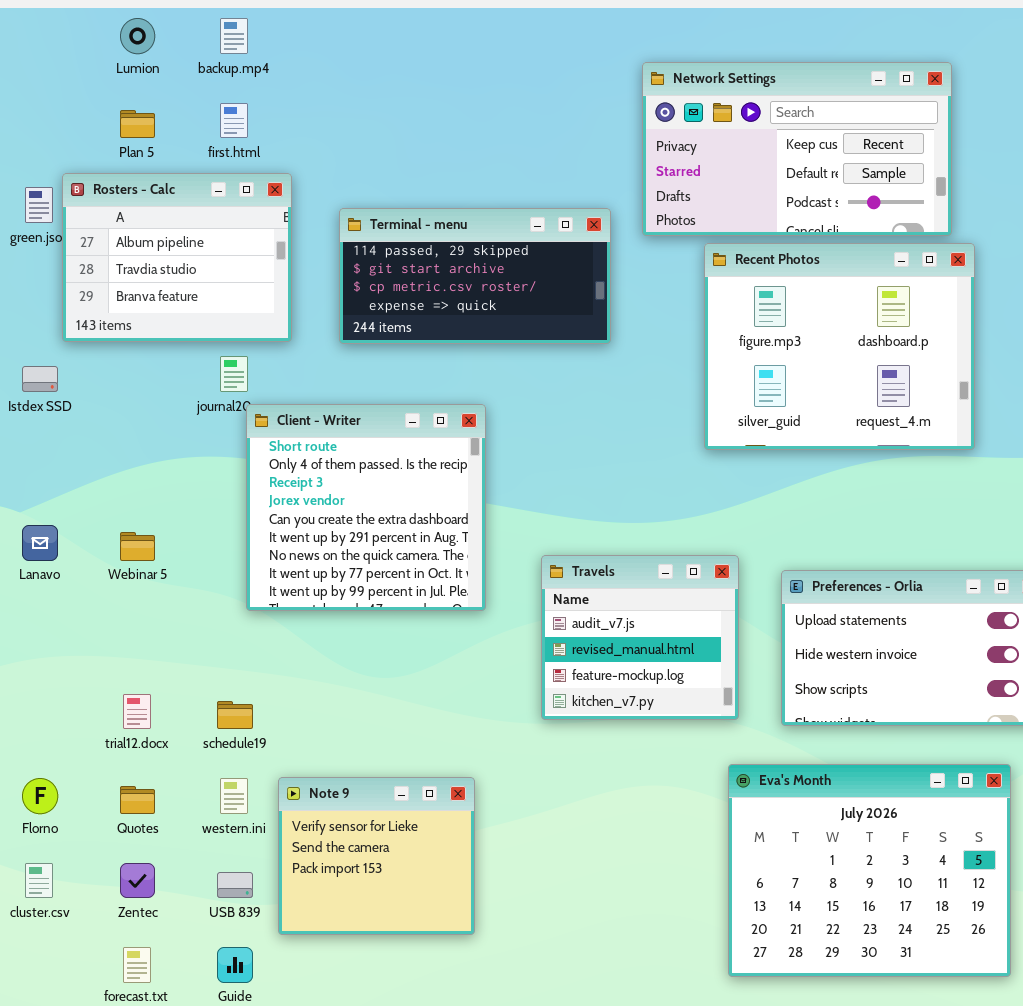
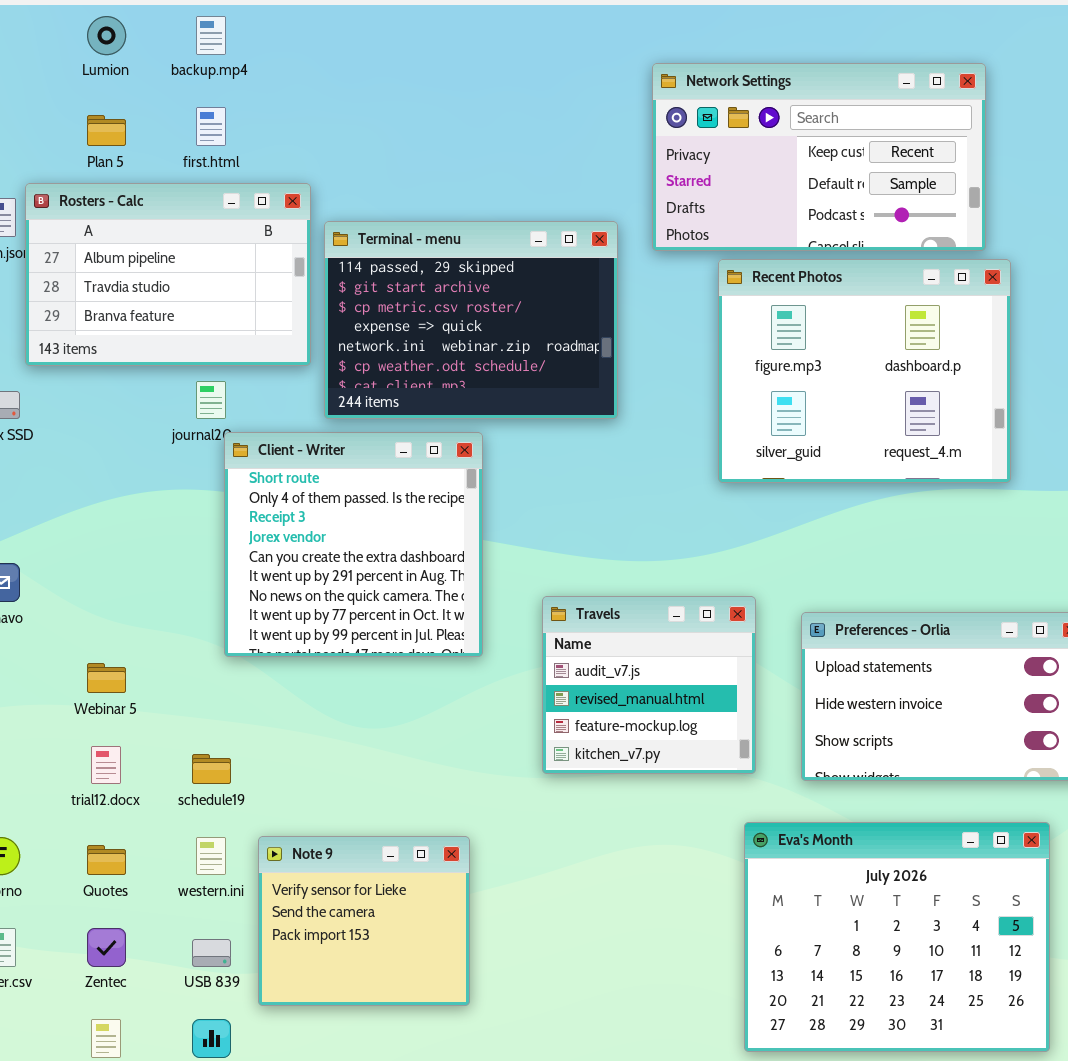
Rosters - Calc: [62,173,292,342] -> [25,183,311,366], resized
Terminal - menu: [339,208,611,344] -> [324,221,618,419], resized
Webinar 5: [120,532,155,561] -> [87,663,126,693], moved

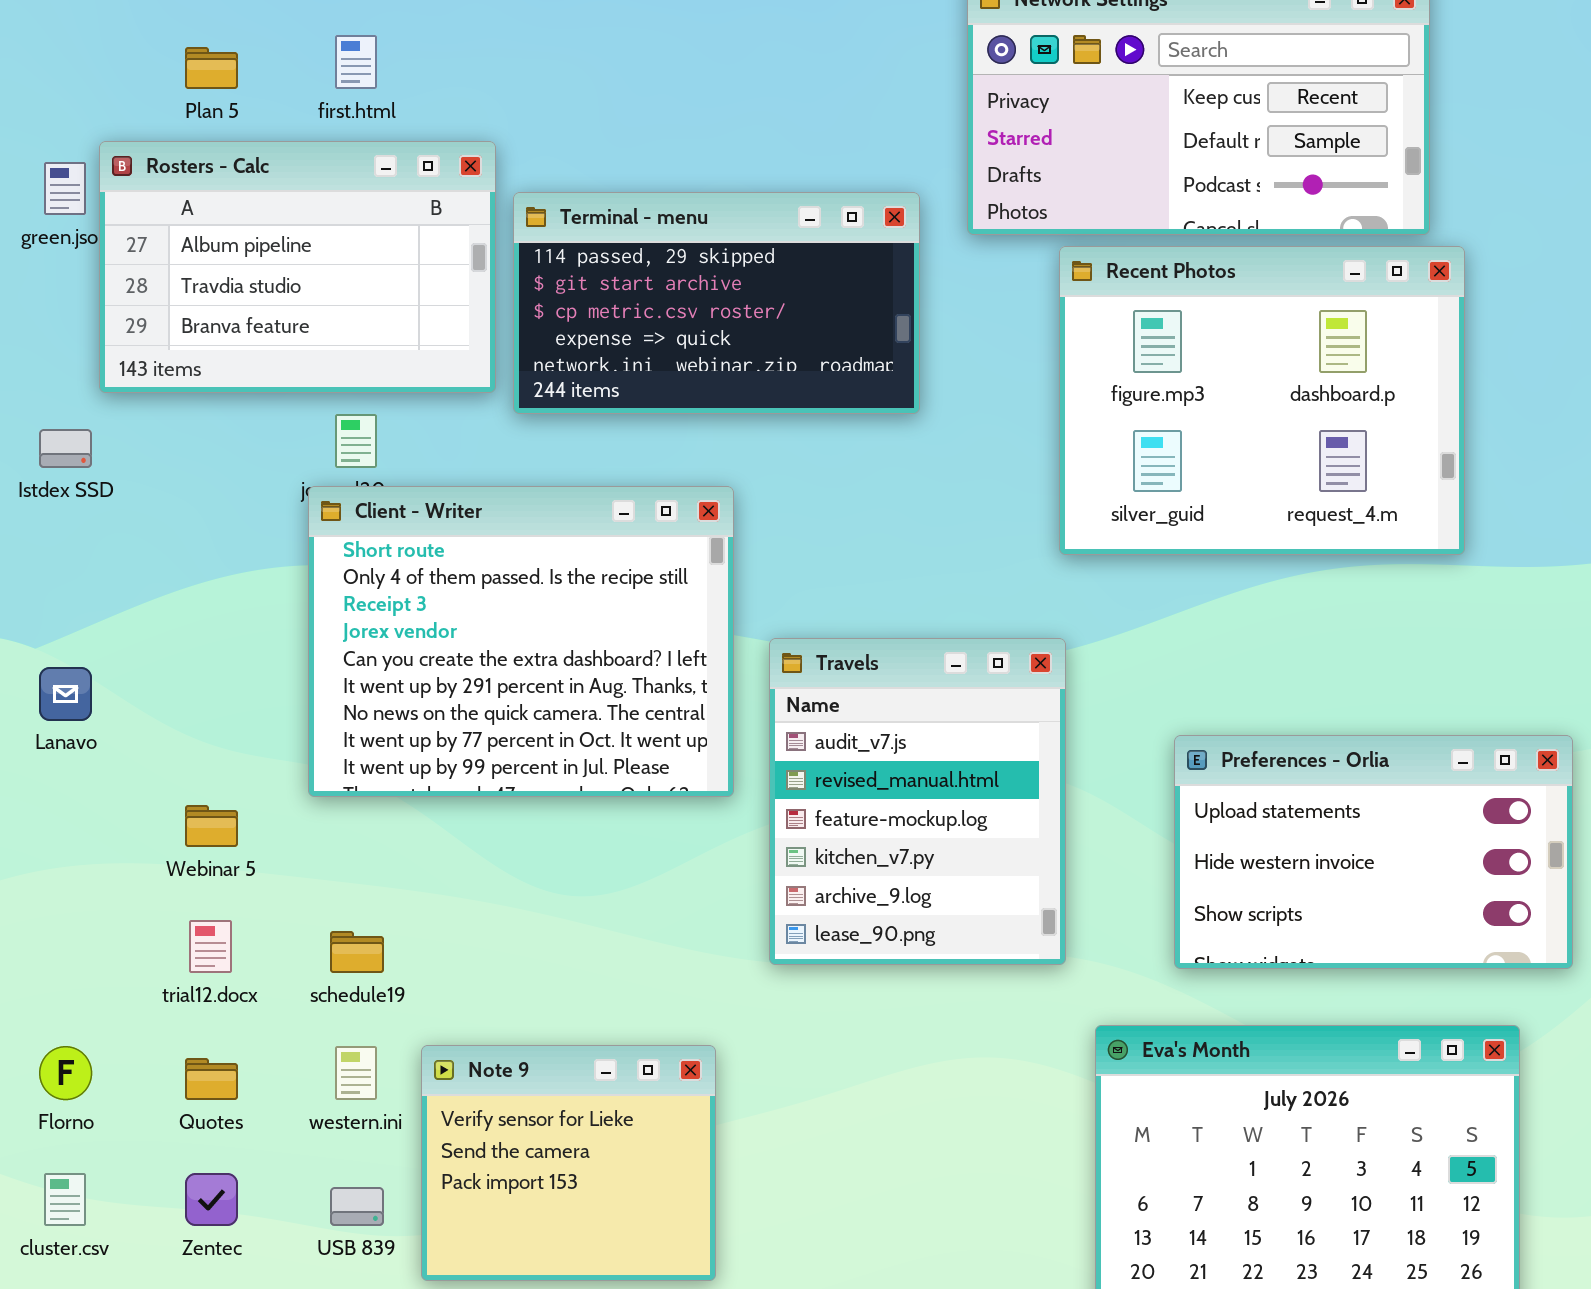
Terminal - menu: [324,221,618,419] -> [513,192,920,414], resized
Client - Writer: [224,432,483,657] -> [308,486,734,797], resized
Travels: [542,596,756,774] -> [769,638,1066,965], moved, resized

